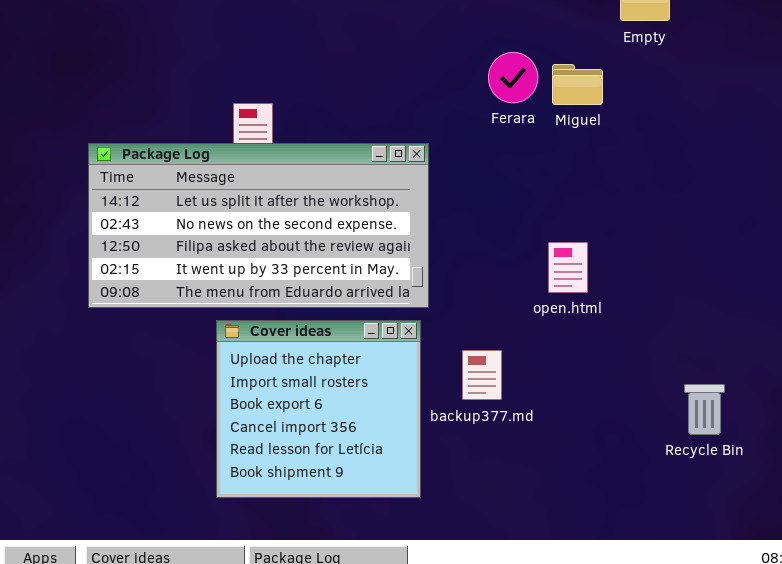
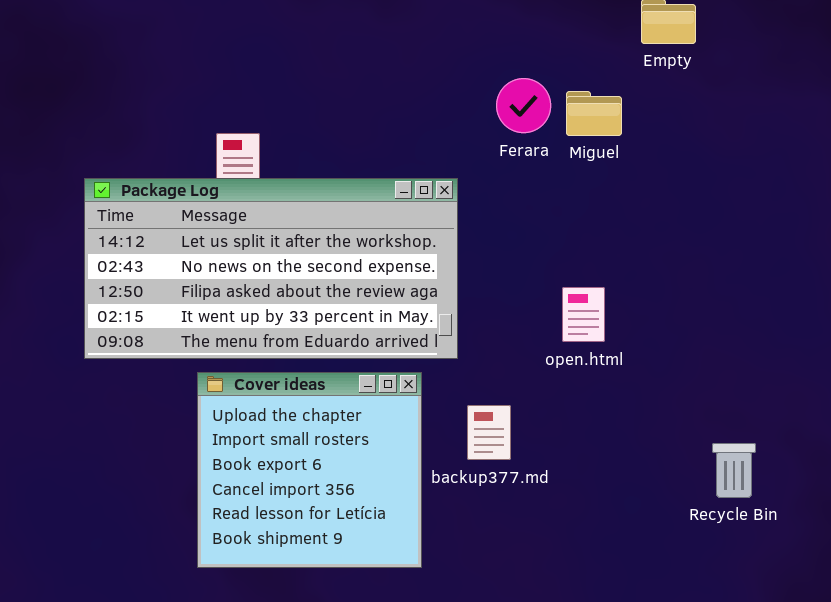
Package Log: [88,143,429,308] -> [84,178,458,359], moved

